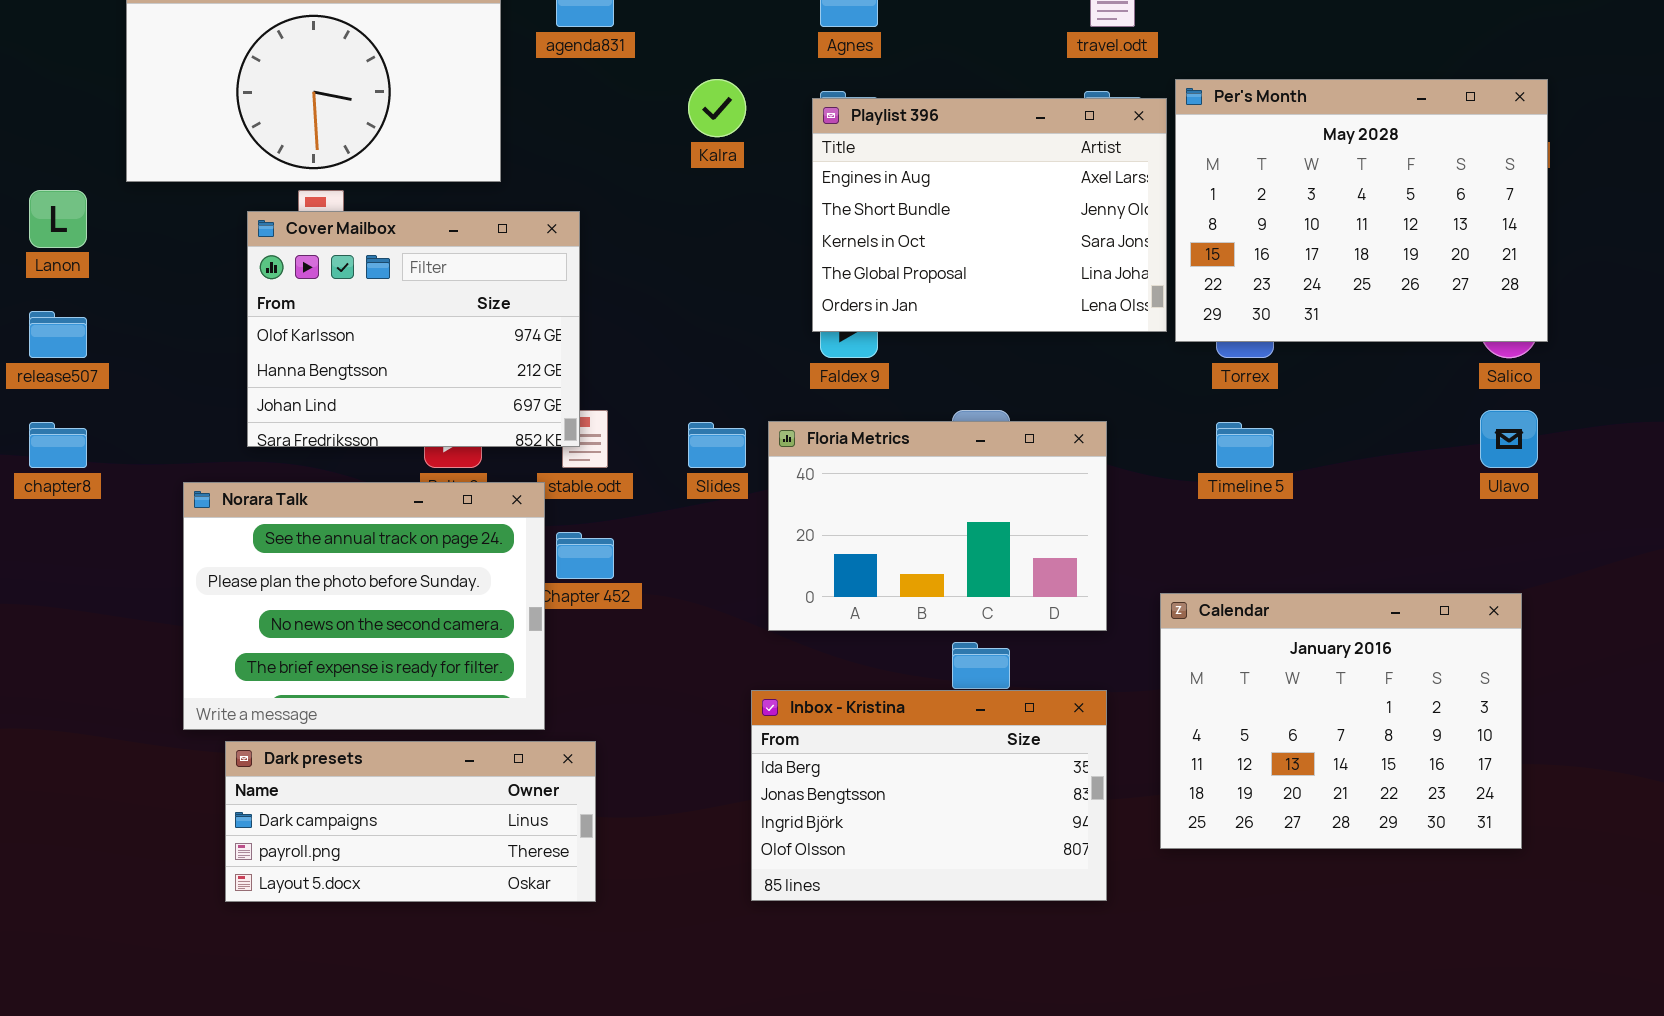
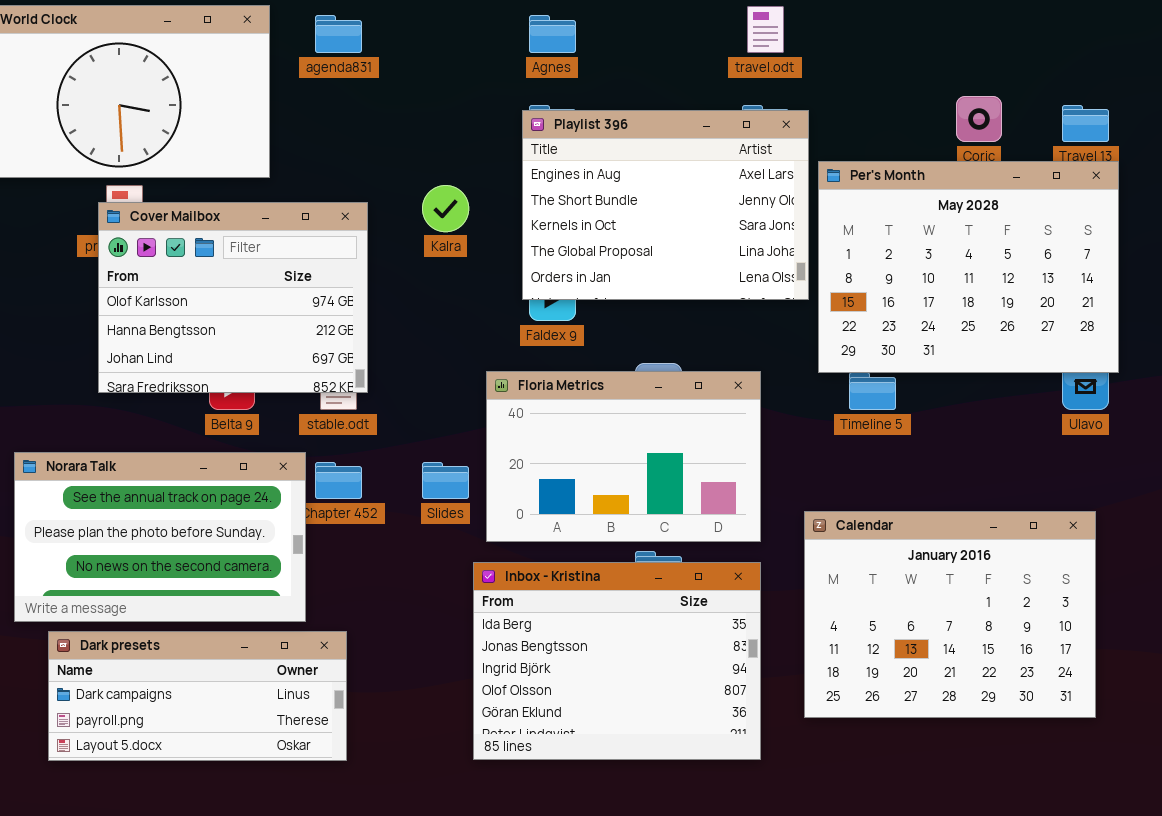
Kalra: [688,79,746,137] -> [422,185,469,232], moved
Per's Month: [1175,79,1548,342] -> [818,161,1119,373], moved
Cover Mailbox: [247,211,580,447] -> [98,202,368,393], moved
Slides: [688,422,746,468] -> [422,462,469,499], moved
Norara Talk: [183,482,545,730] -> [14,452,306,622], resized
Inbox - Kristina: [751,690,1107,901] -> [473,562,761,760], resized

